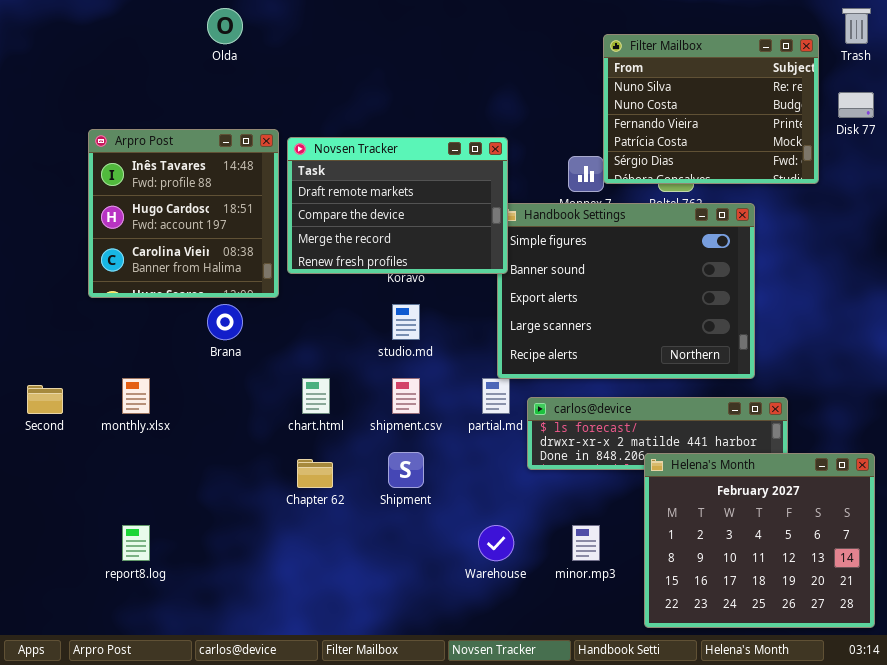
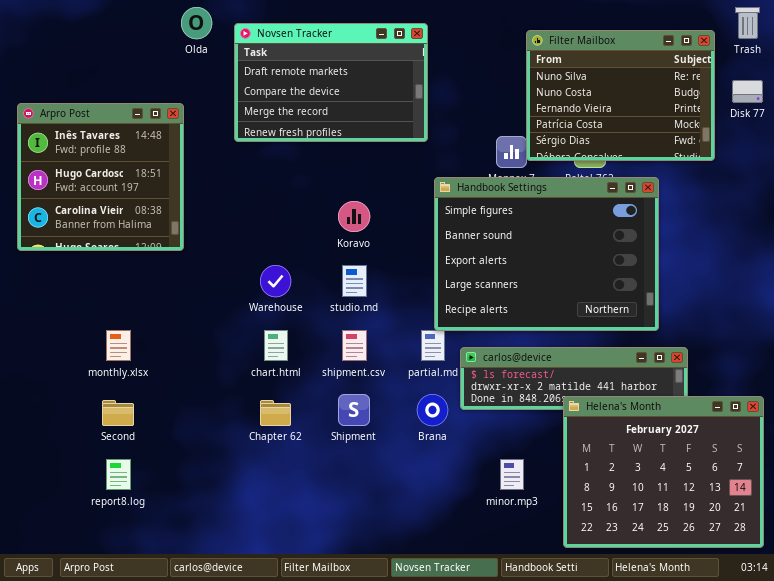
Arpro Post: [88,129,279,298] -> [17,103,184,251], moved
Novsen Tracker: [287,137,508,274] -> [234,23,428,142], moved
Brana: [207,304,243,340] -> [417,394,448,426], moved
Second: [27,385,63,414] -> [102,400,134,426], moved
Warehouse: [478,525,514,561] -> [260,265,291,297], moved

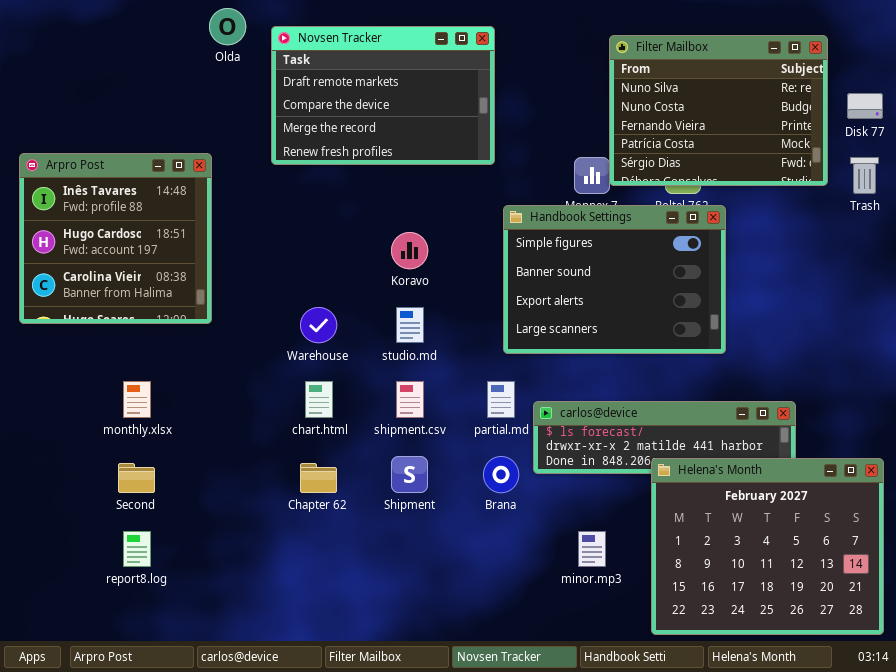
Trash: [735,7,760,39] -> [850,157,879,194], moved
Arpro Post: [17,103,184,251] -> [19,153,212,324], moved
Handbook Settings: [434,177,659,331] -> [503,205,726,354], resized

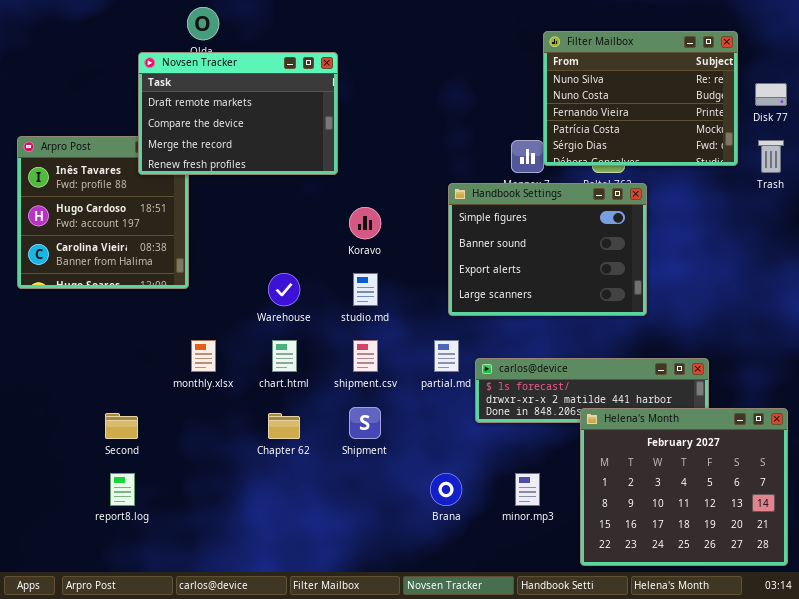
Novsen Tracker: [271,26,495,165] -> [138,52,338,175], moved
monthly.xlsx: [123,381,151,418] -> [191,340,216,372], moved
Brana: [483,456,519,493] -> [430,473,462,506], moved

